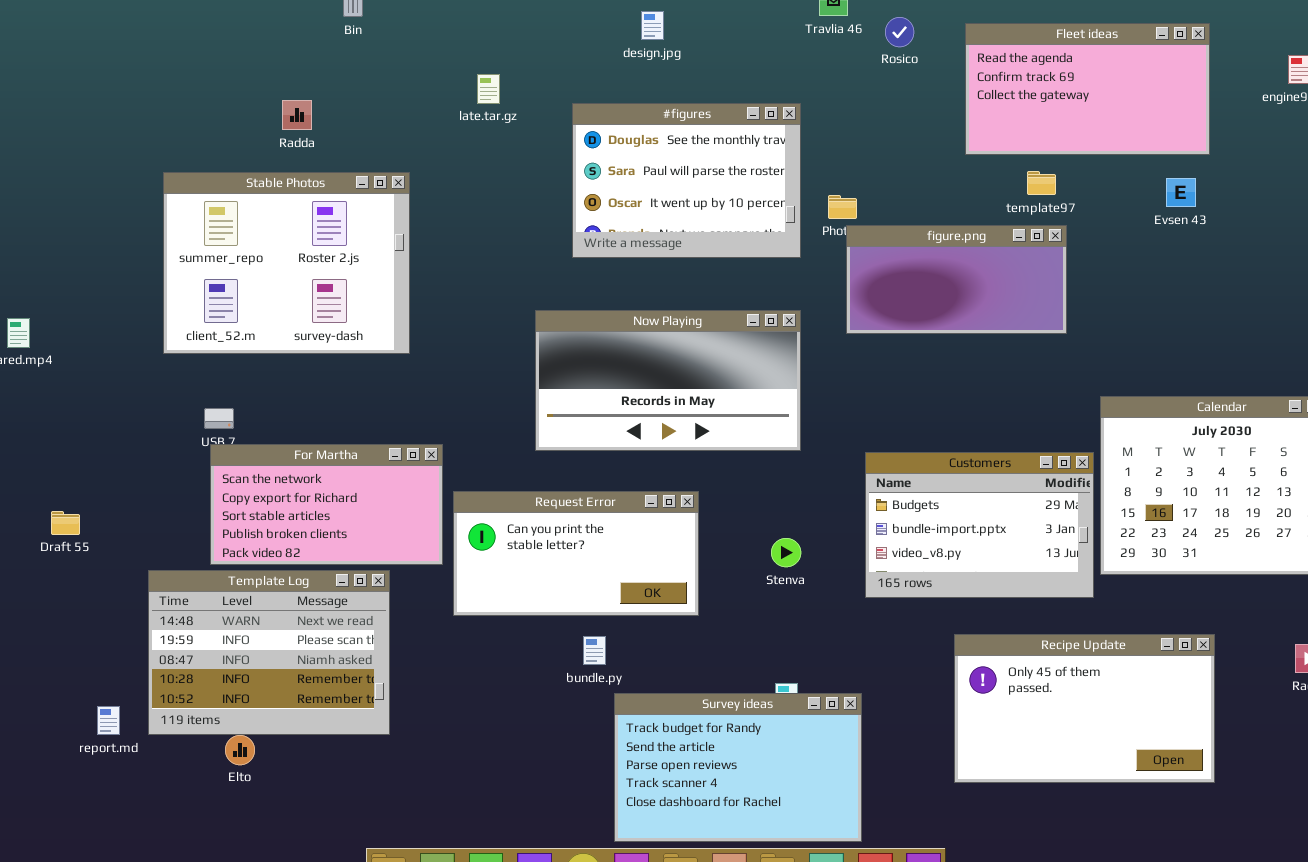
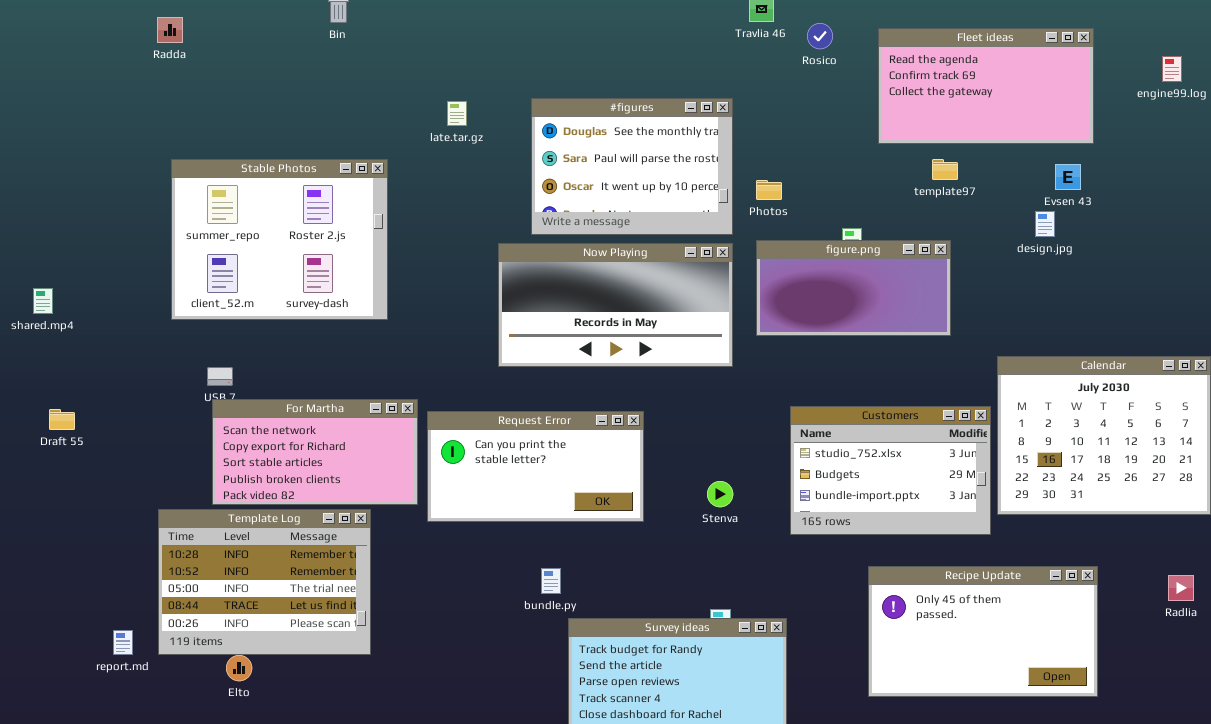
design.jpg: [641,11,664,40] -> [1035,211,1055,237], moved
late.tar.gz: [477,74,500,104] -> [447,101,467,126], moved
Radda: [282,100,312,130] -> [157,17,183,43], moved
figure.png: [846,225,1067,334] -> [756,240,951,336], moved
Now Playing: [535,310,801,451] -> [498,243,733,367], moved
Customers: [865,452,1094,598] -> [790,406,991,535], scrolled up 1 row
Request Error: [453,491,699,616] -> [427,411,644,522], moved
Draft 55: [51,511,80,535] -> [49,409,75,430], moved
Template Log: [148,570,390,735] -> [158,509,371,655], scrolled down 3 rows

